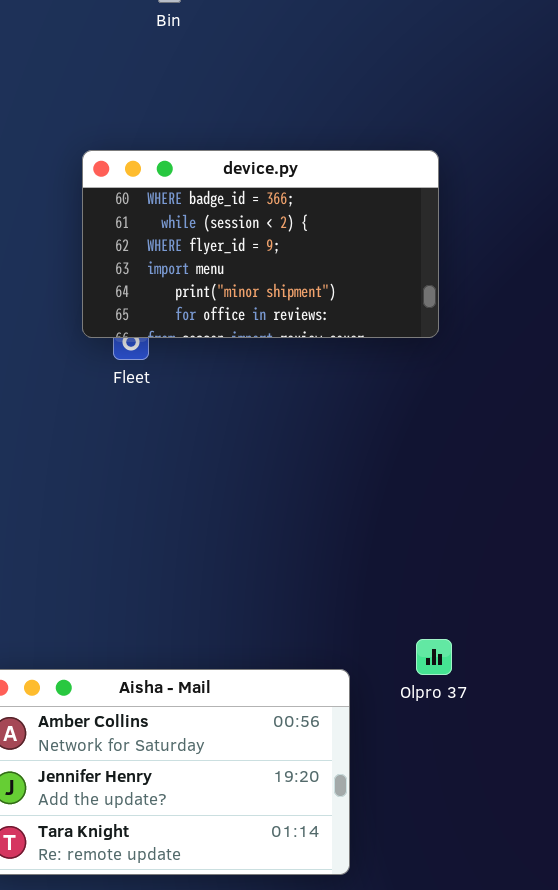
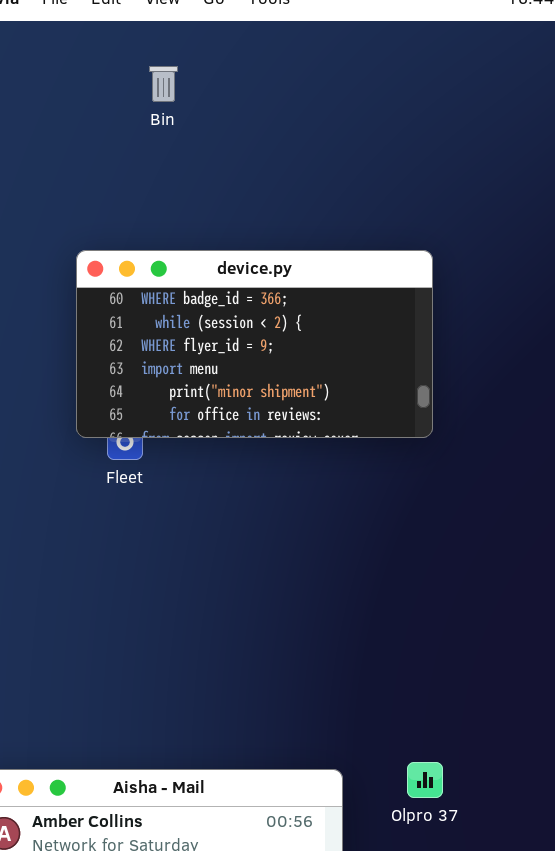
Olpro 37: [416,639,452,675] -> [407,762,443,798], moved

